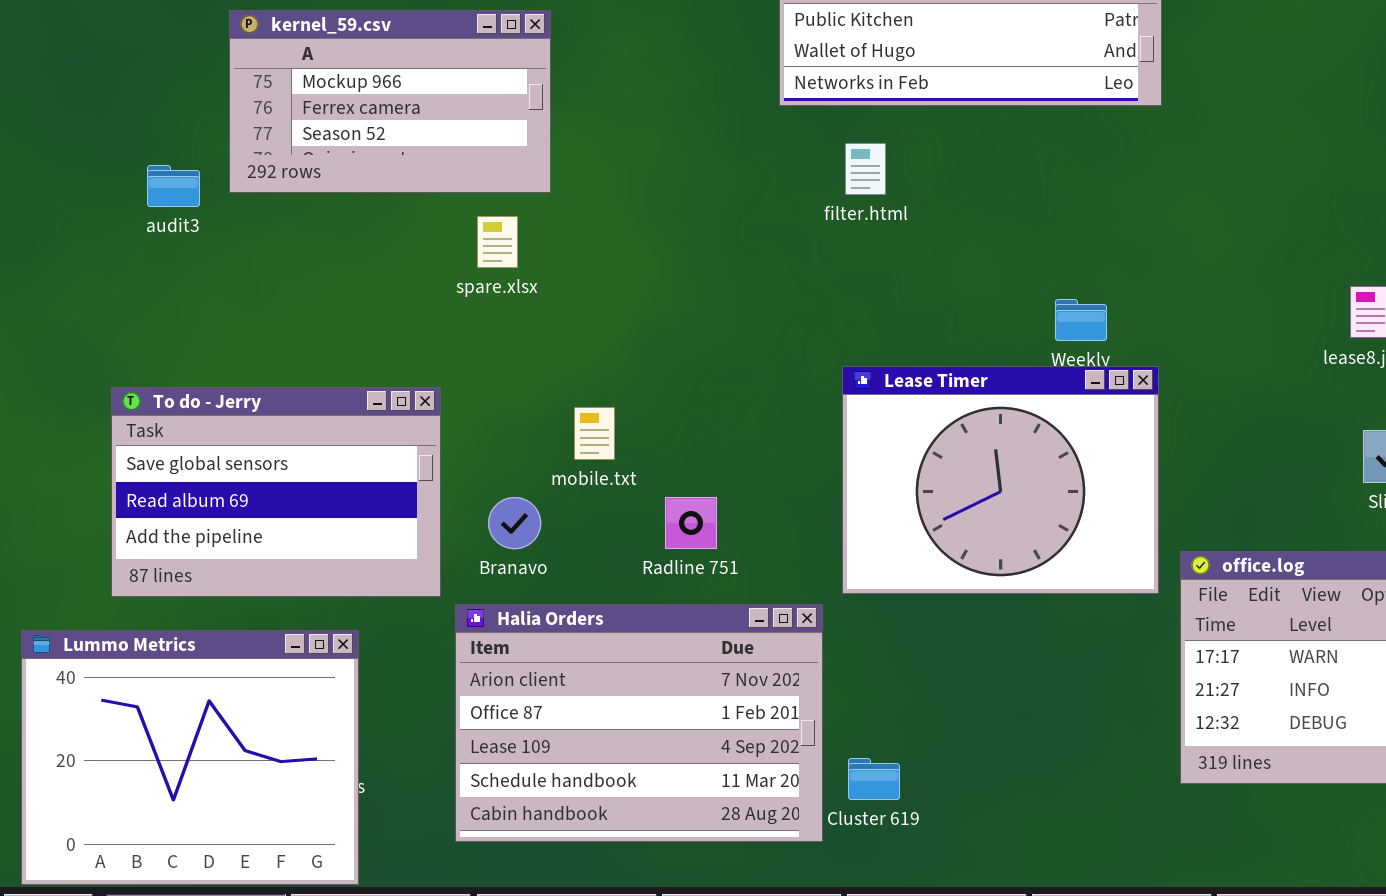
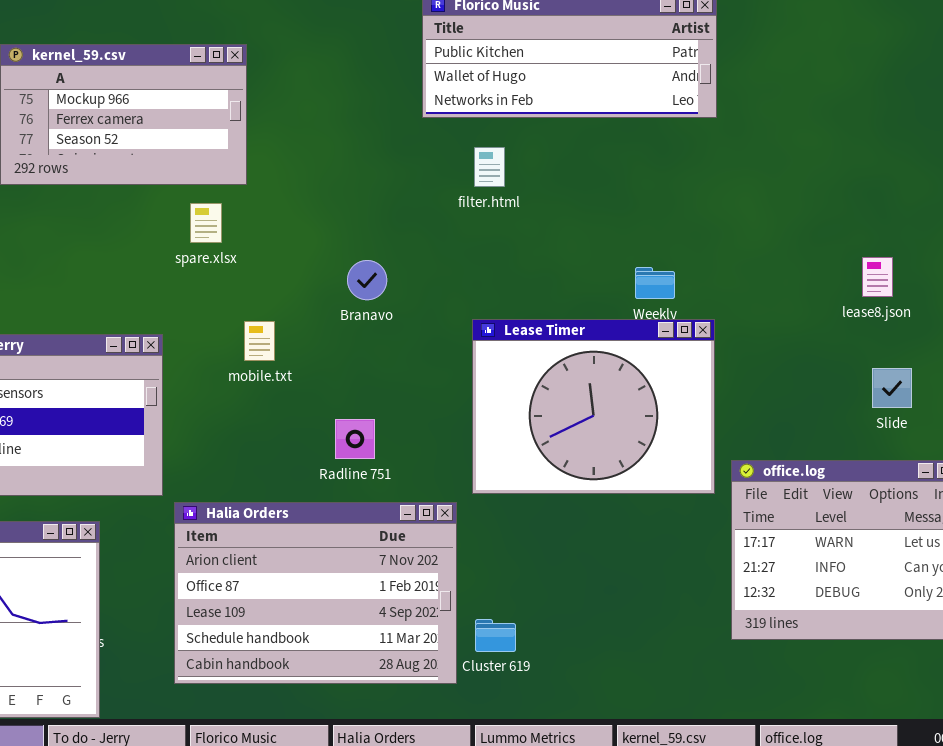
mobile.txt: [574,407,615,460] -> [244,321,275,361], moved
Branavo: [488,497,541,549] -> [347,260,387,300], moved

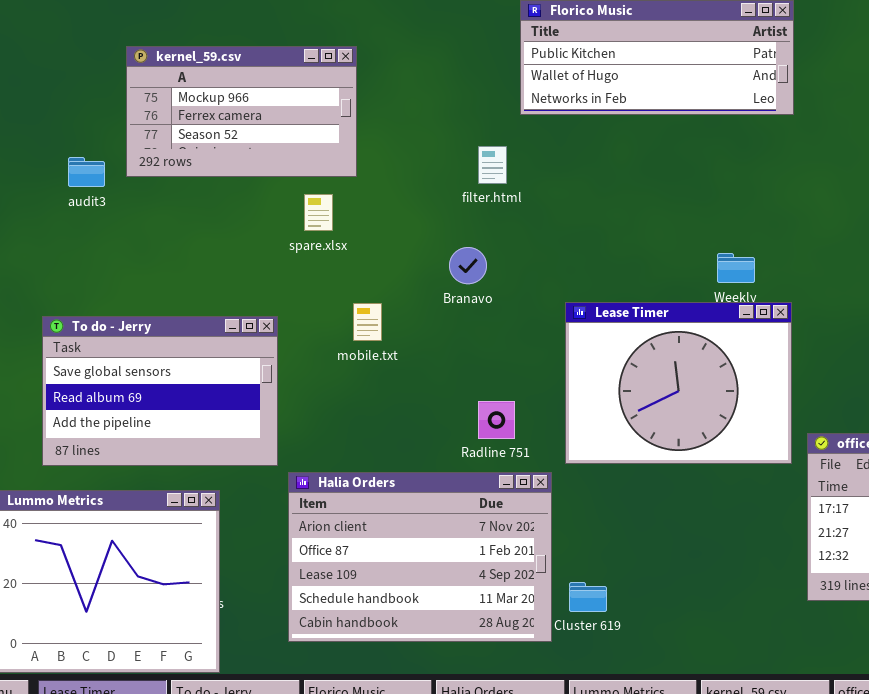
filter.html: [474,147,505,187] -> [478,146,507,184], moved
Radline 751: [335,419,375,459] -> [478,401,515,439], moved

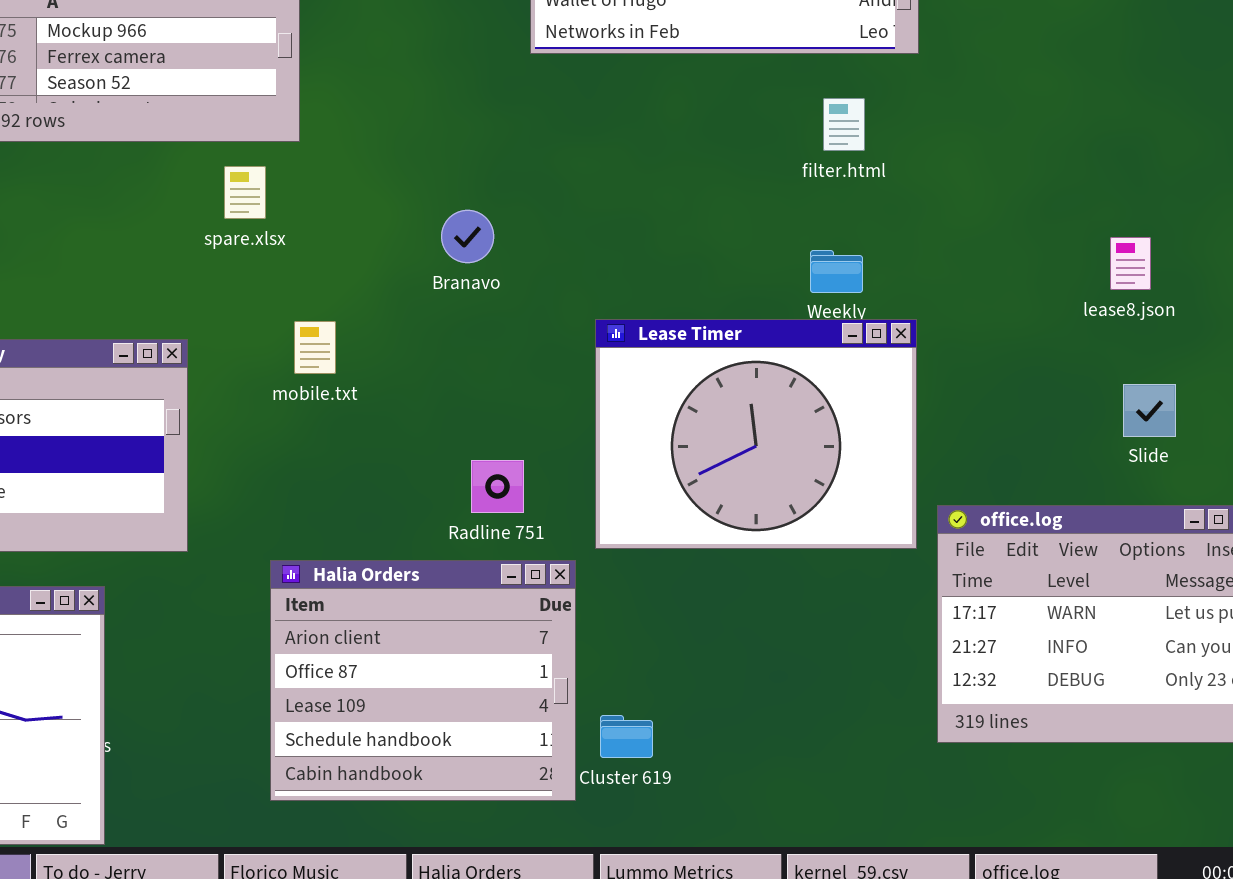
filter.html: [478,146,507,184] -> [823,98,865,151], moved
Branavo: [449,247,487,284] -> [441,210,494,263], moved
Halia Orders: [288,472,552,642] -> [270,560,576,801], resized

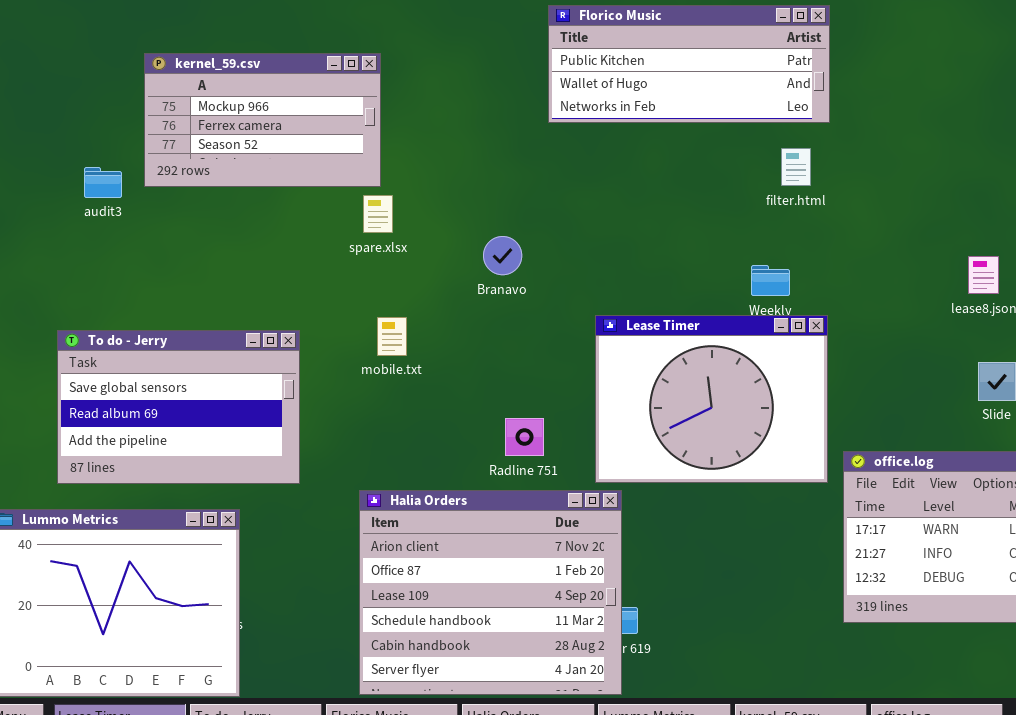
filter.html: [823,98,865,151] -> [781,148,811,186], moved
spare.xlsx: [224,166,266,219] -> [363,195,393,233], moved
Halia Orders: [270,560,576,801] -> [359,490,622,695], resized

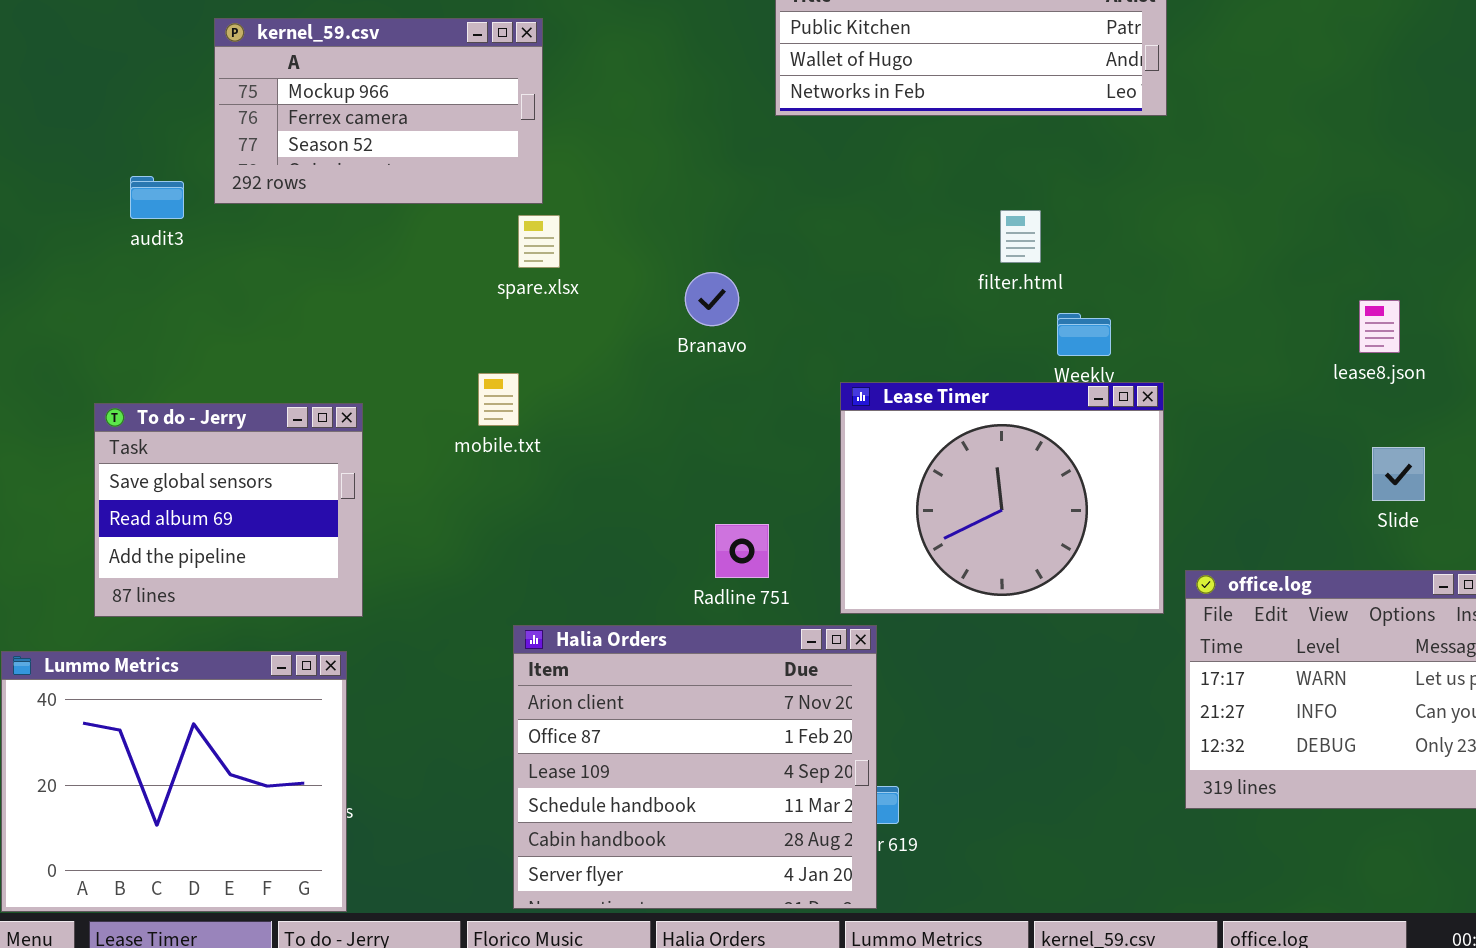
filter.html: [781,148,811,186] -> [1000,210,1041,263], moved
mobile.txt: [377,317,407,356] -> [478,373,519,426], moved
To do - Jerry: [57,330,300,484] -> [94,403,363,617], resized

